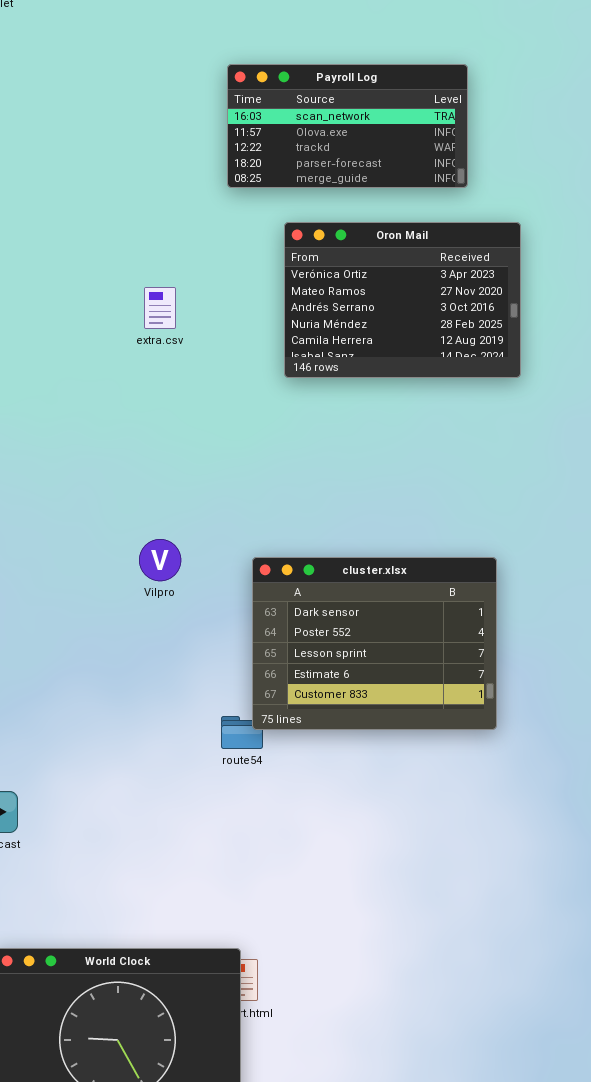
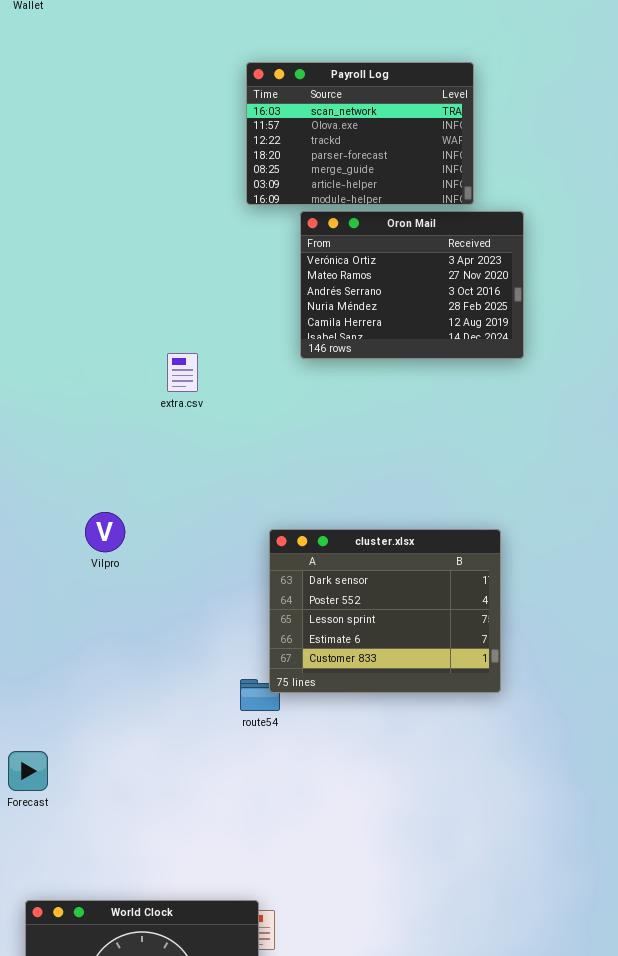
Payroll Log: [227,64,468,188] -> [246,62,474,205], resized
extra.csv: [144,287,176,329] -> [167,353,198,392], moved
Vilpro: [139,539,181,581] -> [85,512,125,552], moved

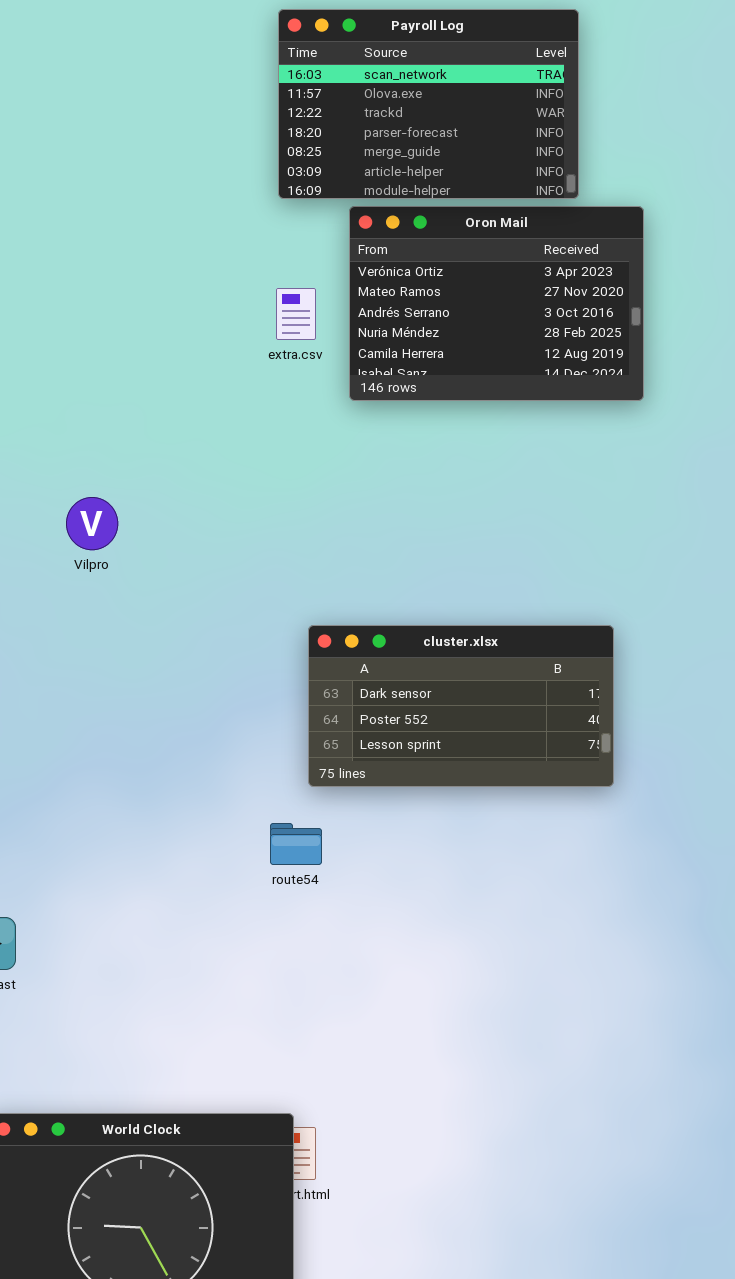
extra.csv: [167,353,198,392] -> [276,288,316,340], moved
Vilpro: [85,512,125,552] -> [66,497,118,550], moved
cluster.xlsx: [269,529,501,693] -> [308,625,614,787], resized

